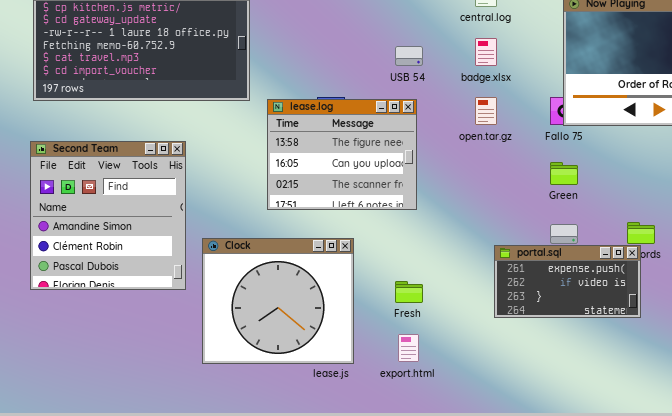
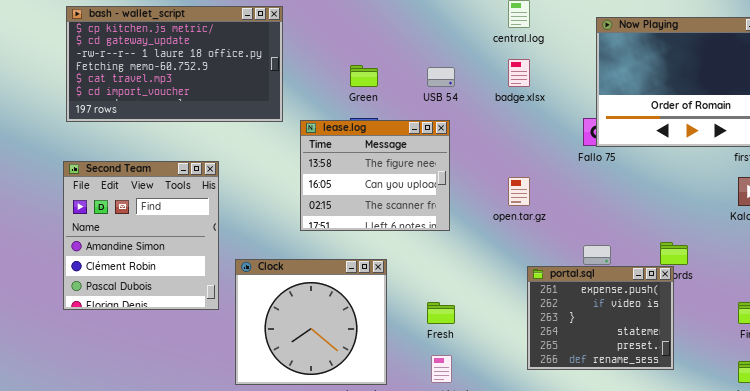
open.tar.gz: [475,97,497,125] -> [508,177,530,206], moved
Green: [550,162,578,185] -> [350,65,378,87], moved
portal.sql: [494,245,641,318] -> [527,266,674,370], resized

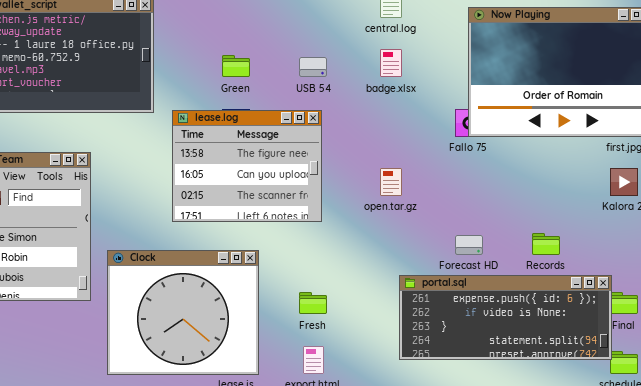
portal.sql: [527,266,674,370] -> [399,275,612,360], resized

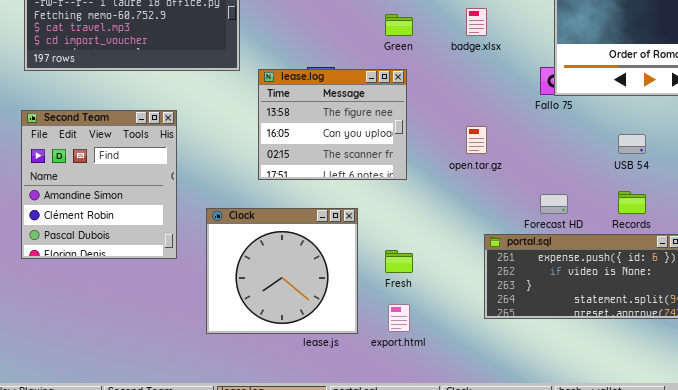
Green: [222,55,250,77] -> [385,14,413,36], moved
USB 54: [299,57,327,77] -> [618,134,646,154], moved
Clock: [107,250,259,375] -> [206,208,358,334], moved

